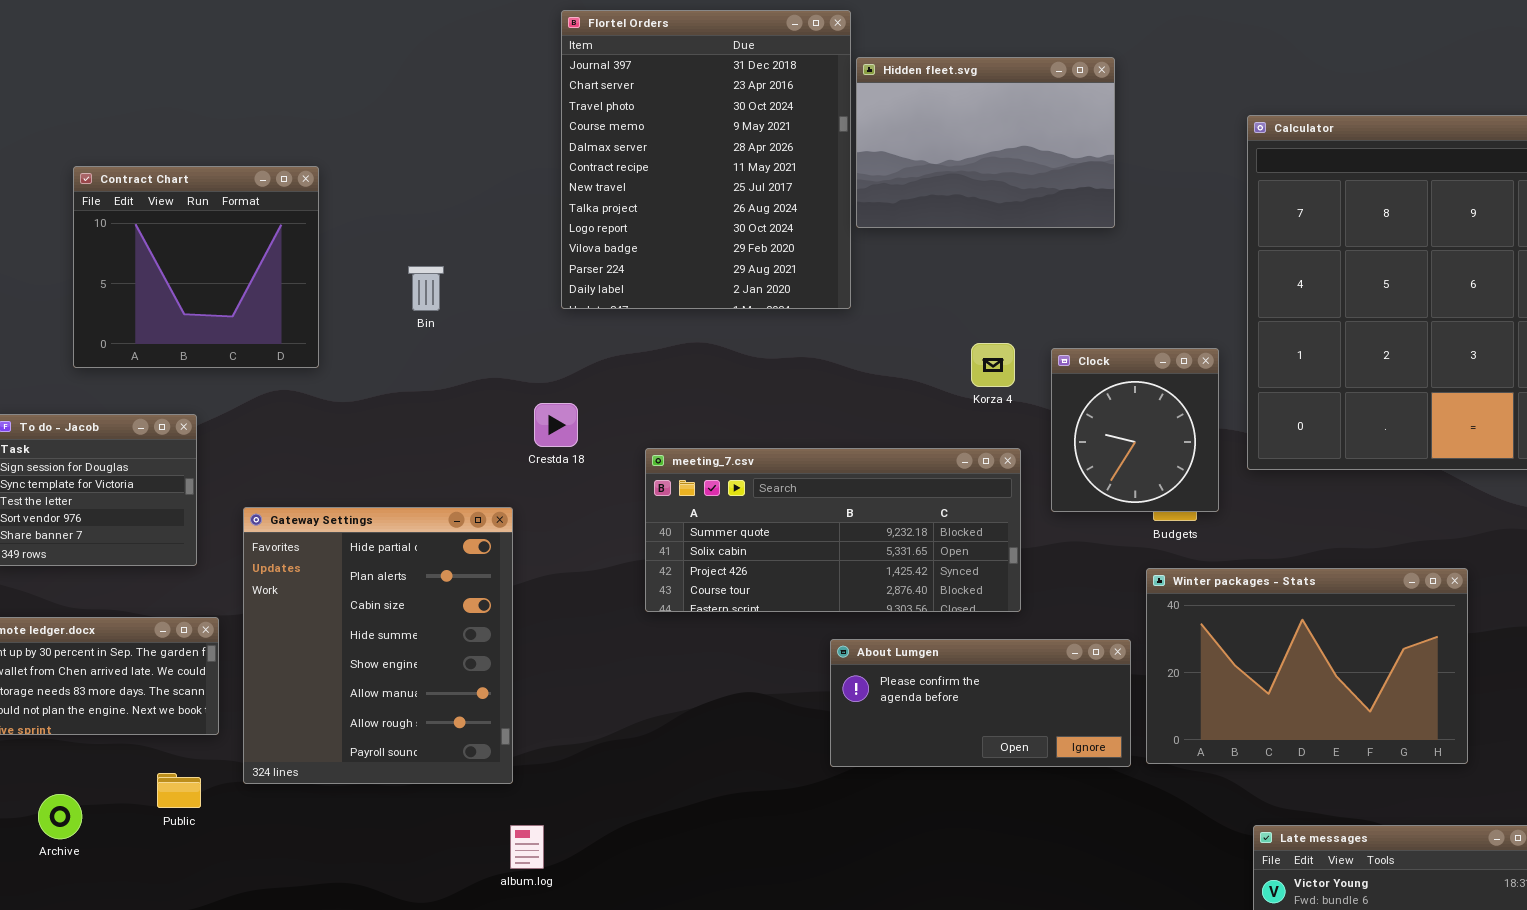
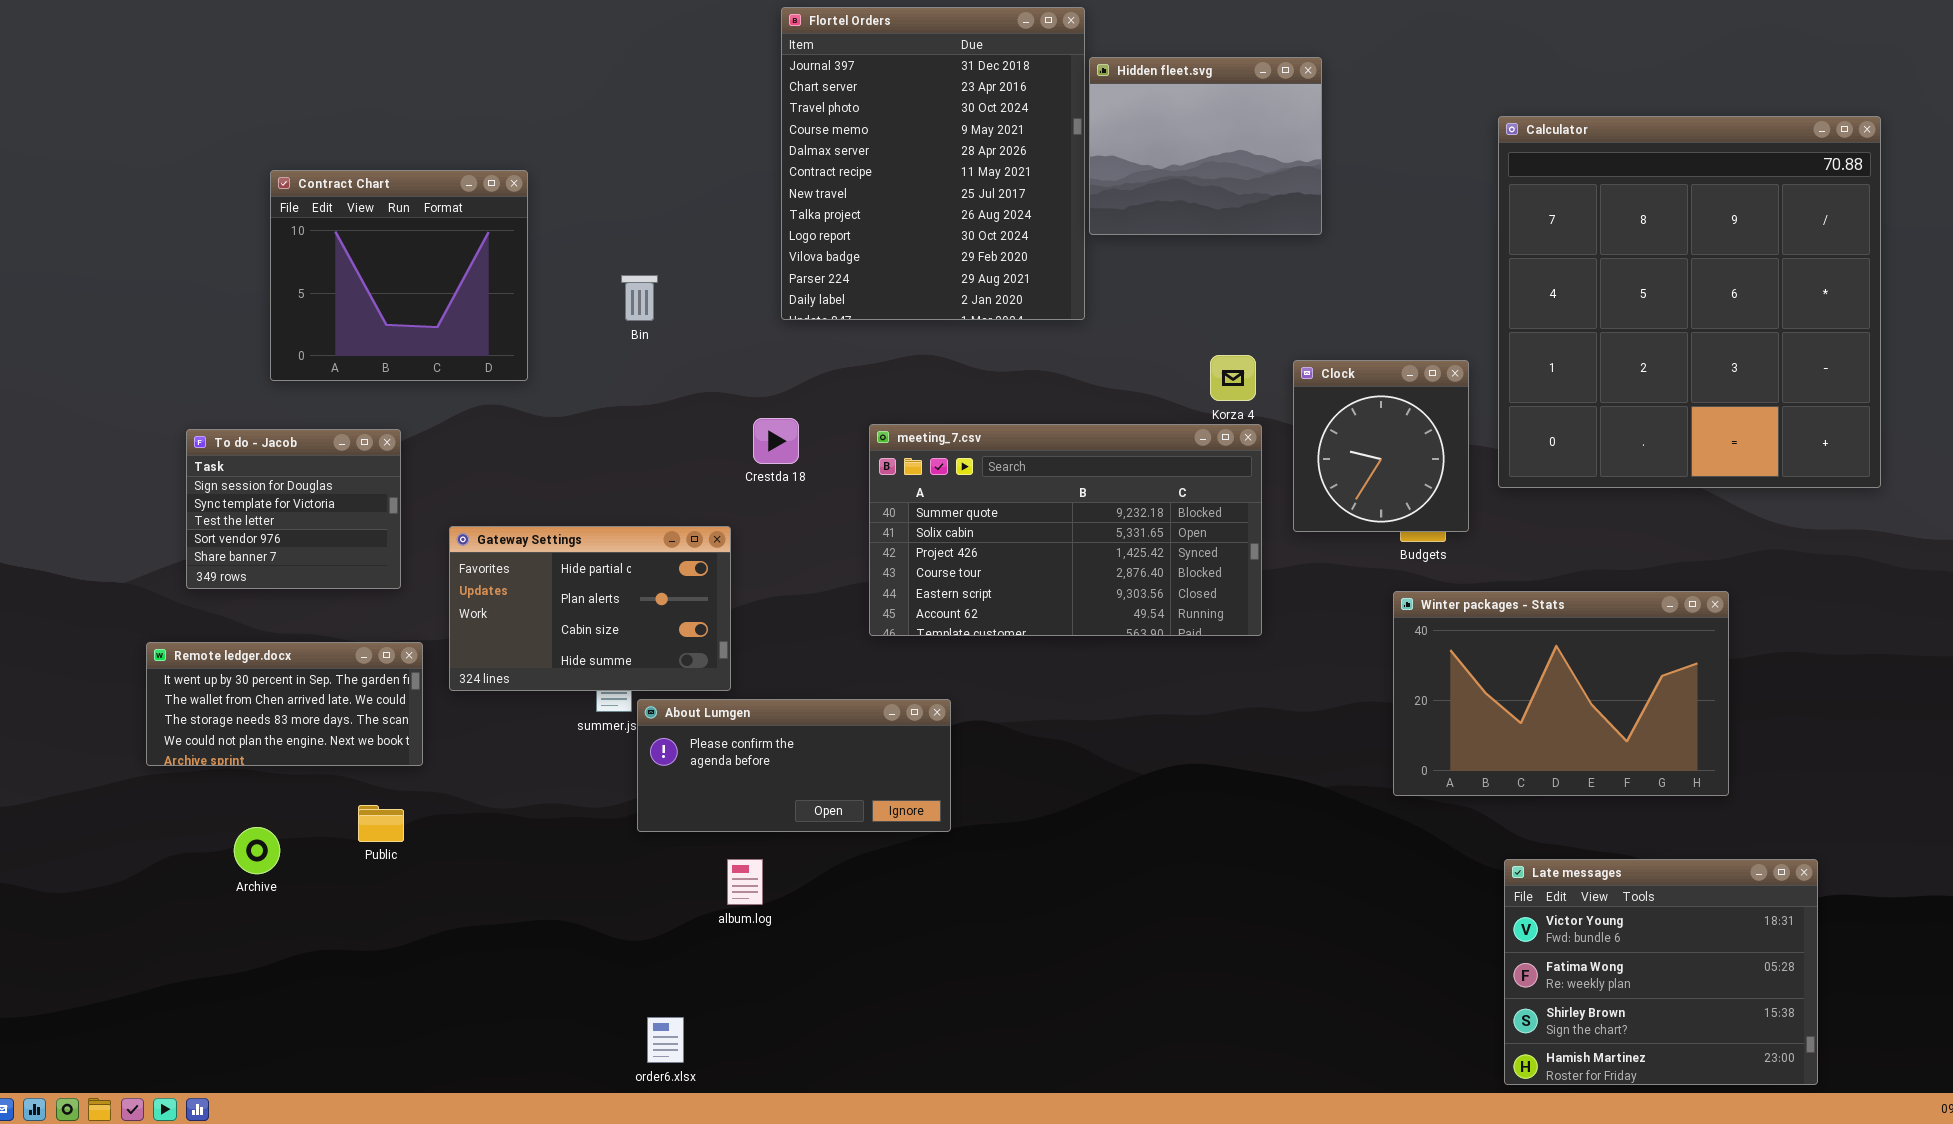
Hidden fleet.svg: [856,57,1115,228] -> [1089,57,1322,235], resized
meeting_7.csv: [645,448,1021,612] -> [869,424,1262,636], resized
Gateway Settings: [243,507,513,784] -> [449,526,731,691], resized
About Lumgen: [830,639,1131,767] -> [637,699,951,832], moved

